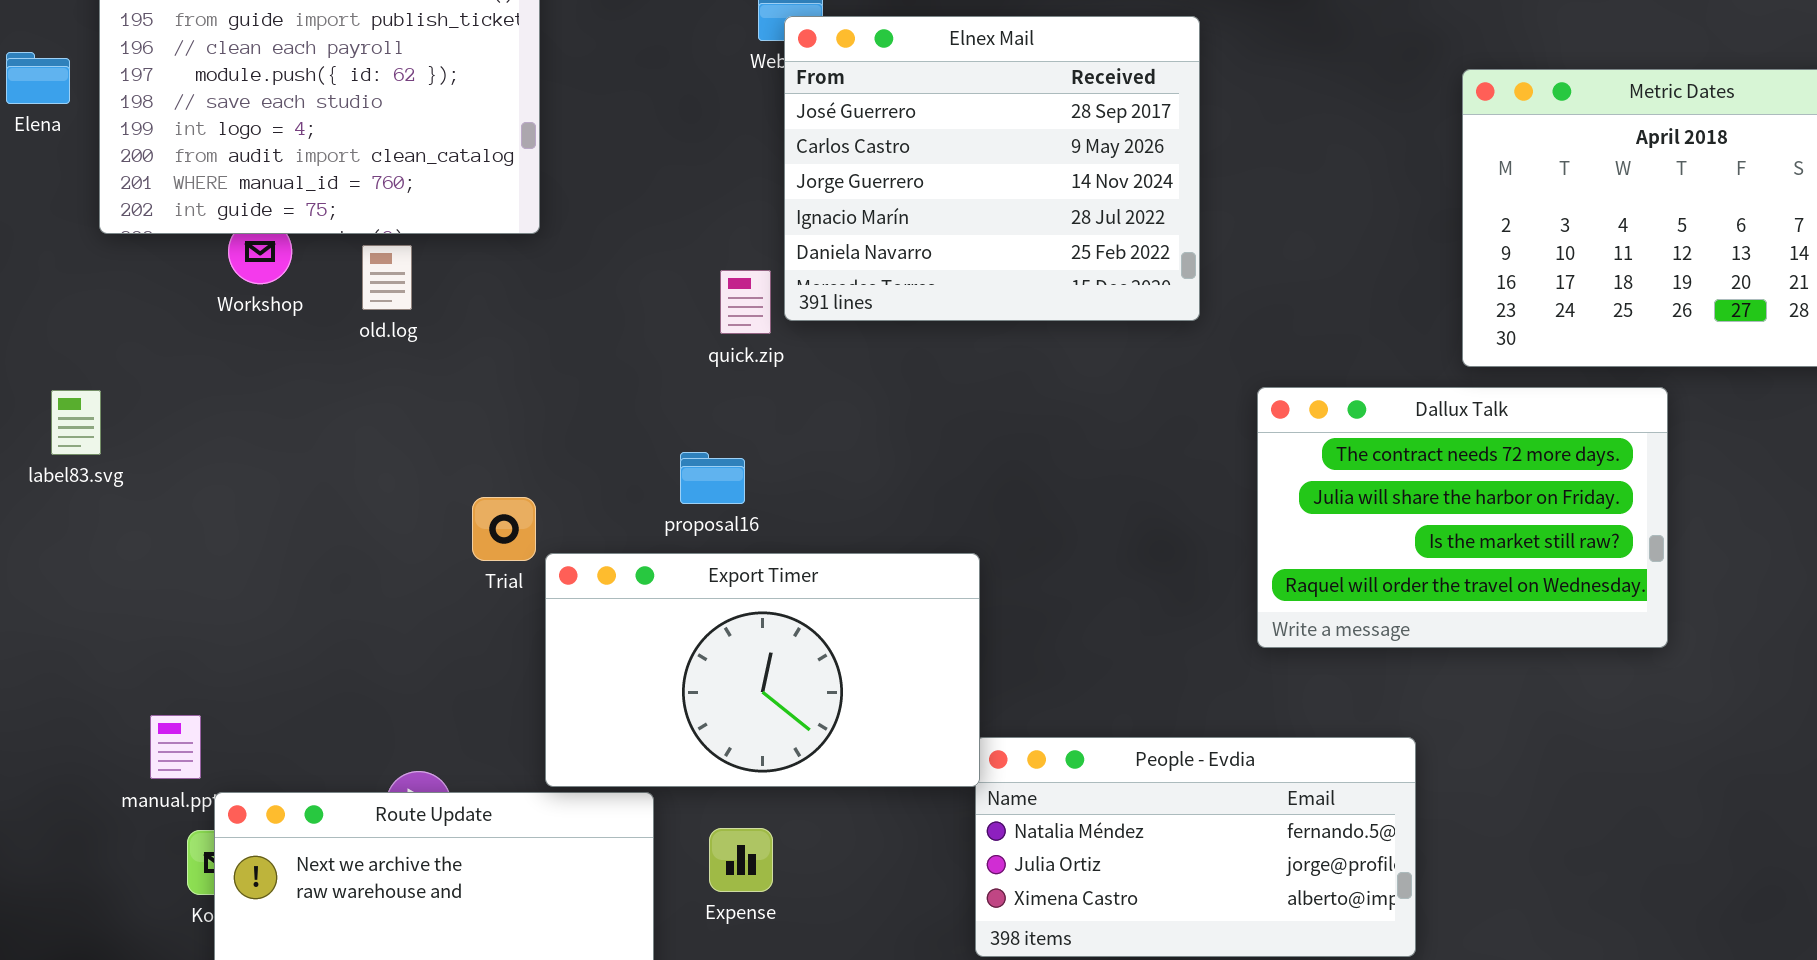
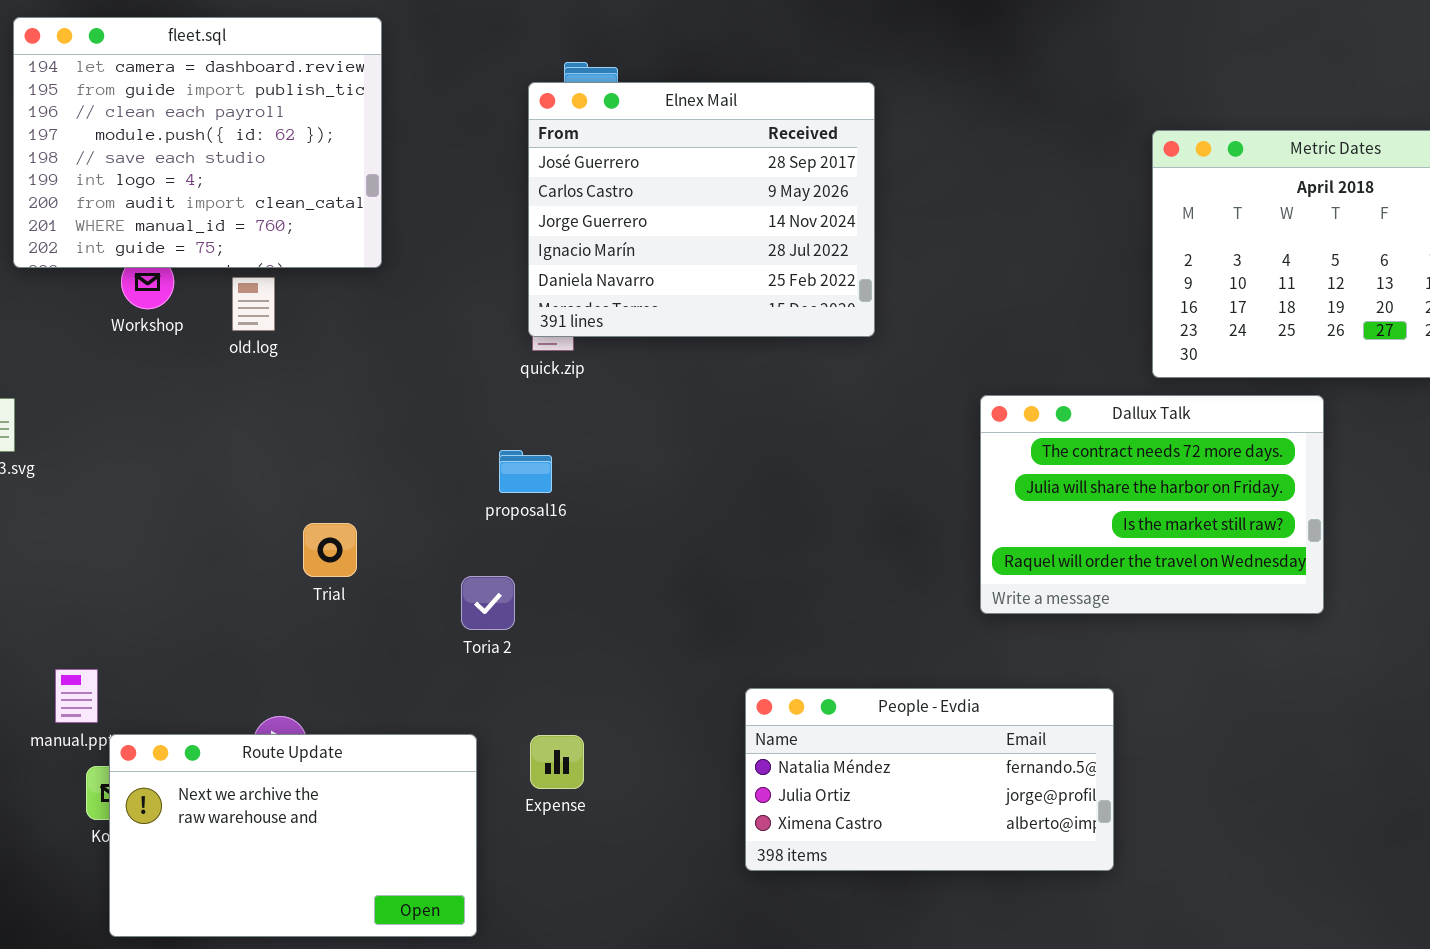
Elnex Mail: [784,16,1200,321] -> [528,82,875,337], moved
Trial: [472,497,536,561] -> [303,523,357,577], moved
Export Timer: [545,553,980,787] -> none, closed
Expense: [709,828,773,892] -> [530,735,584,789], moved

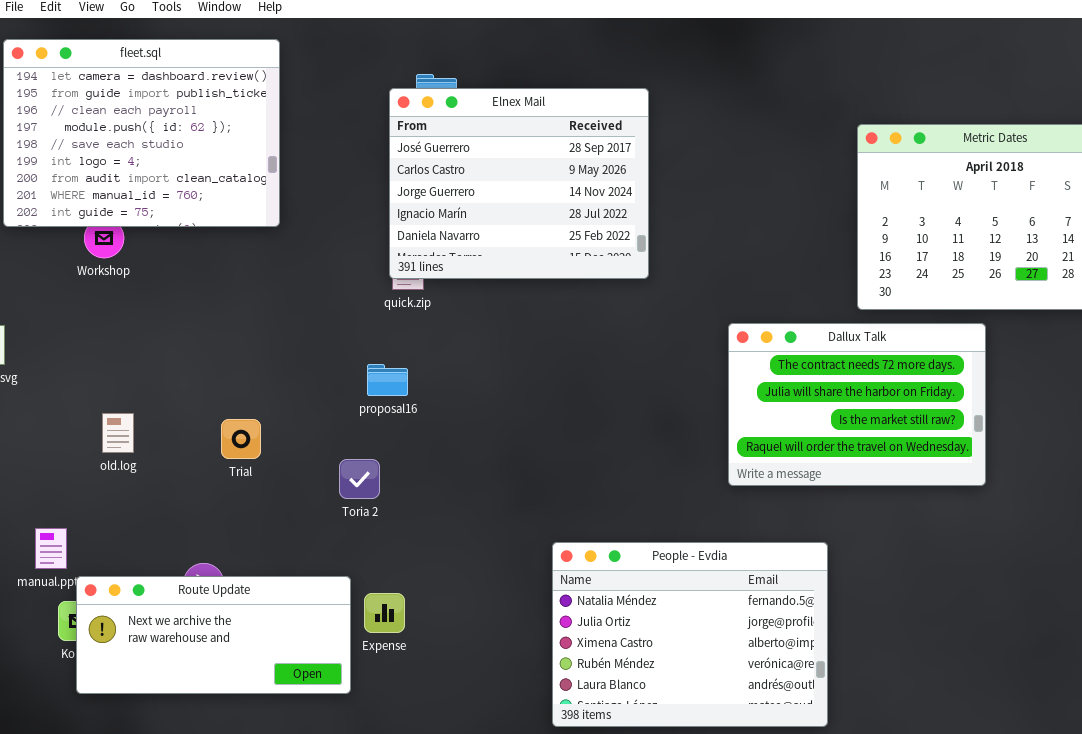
old.log: [232,277,275,331] -> [102,413,134,453], moved
People - Evdia: [745,688,1114,871] -> [552,542,828,727], resized
Route Update: [109,734,477,937] -> [76,576,351,694], resized
Expense: [530,735,584,789] -> [364,593,405,633], moved

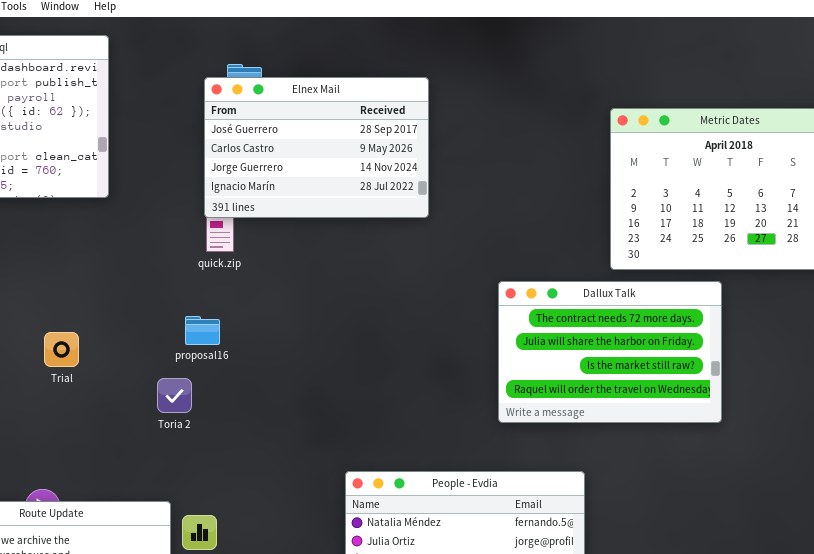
Elnex Mail: [389,88,649,279] -> [204,77,429,218], resized
Trial: [221,419,261,459] -> [44,332,79,367], moved
Toria 2: [339,459,380,499] -> [157,378,192,413], moved

